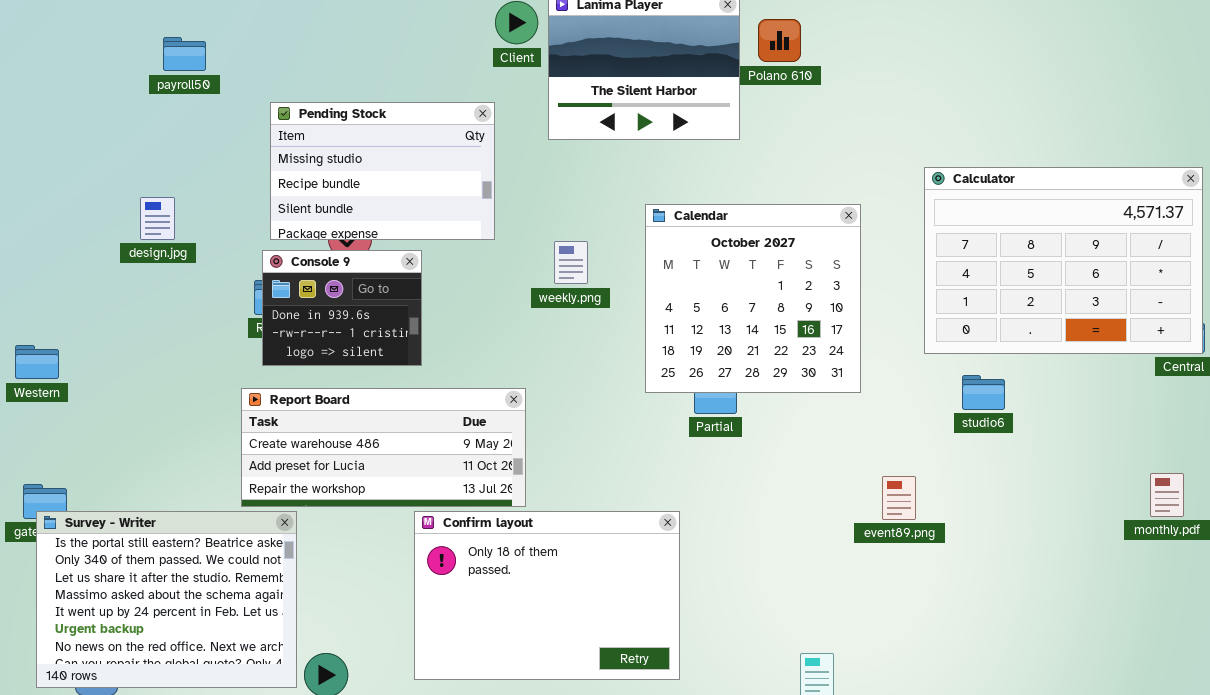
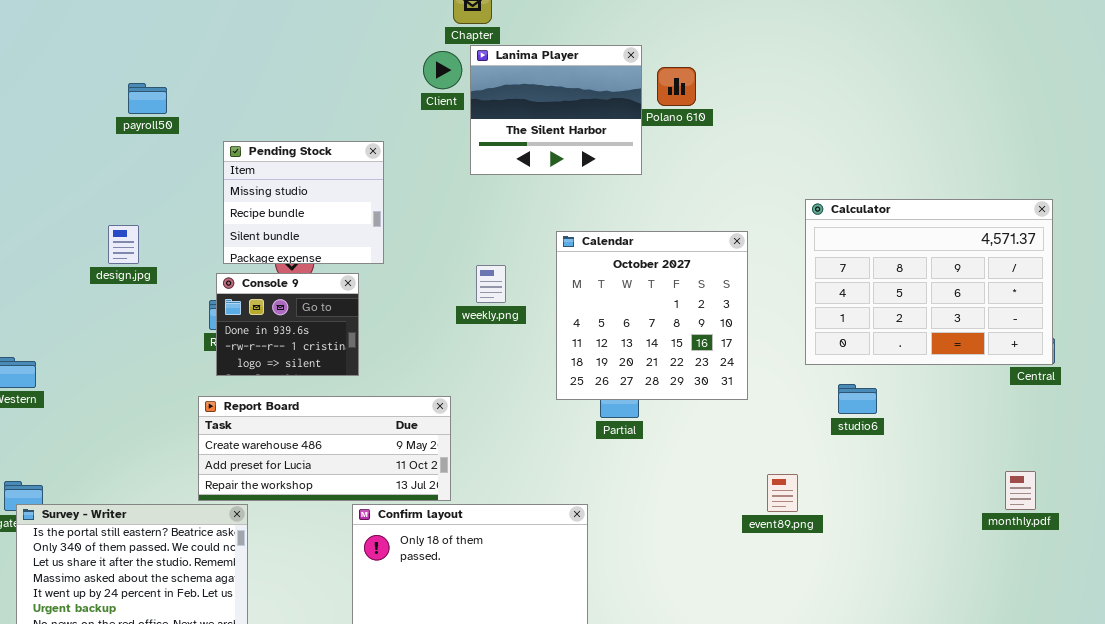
Pending Stock: [270,102,495,240] -> [223,141,384,264], resized

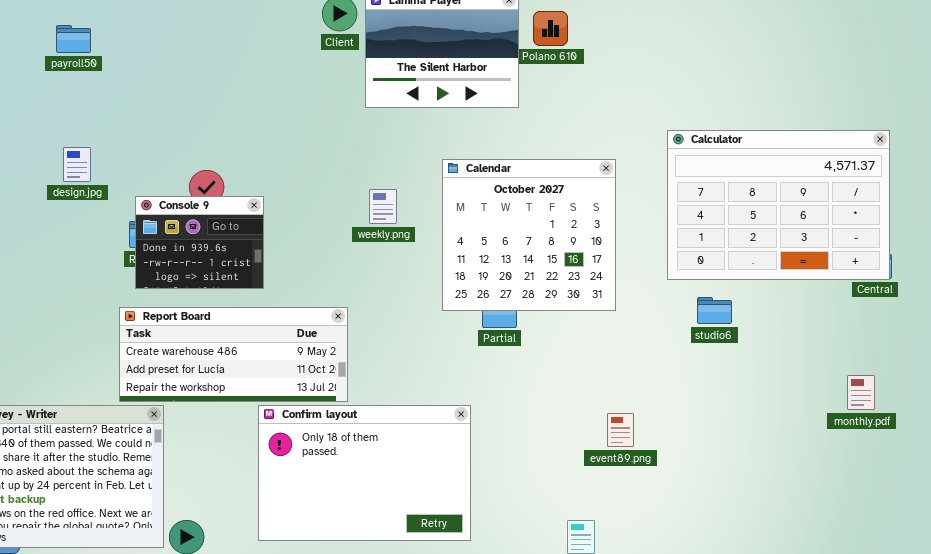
Pending Stock: [223,141,384,264] -> none, closed
design.jpg: [108,225,139,264] -> [63,147,91,182], moved
event89.png: [767,474,798,512] -> [607,413,634,447], moved

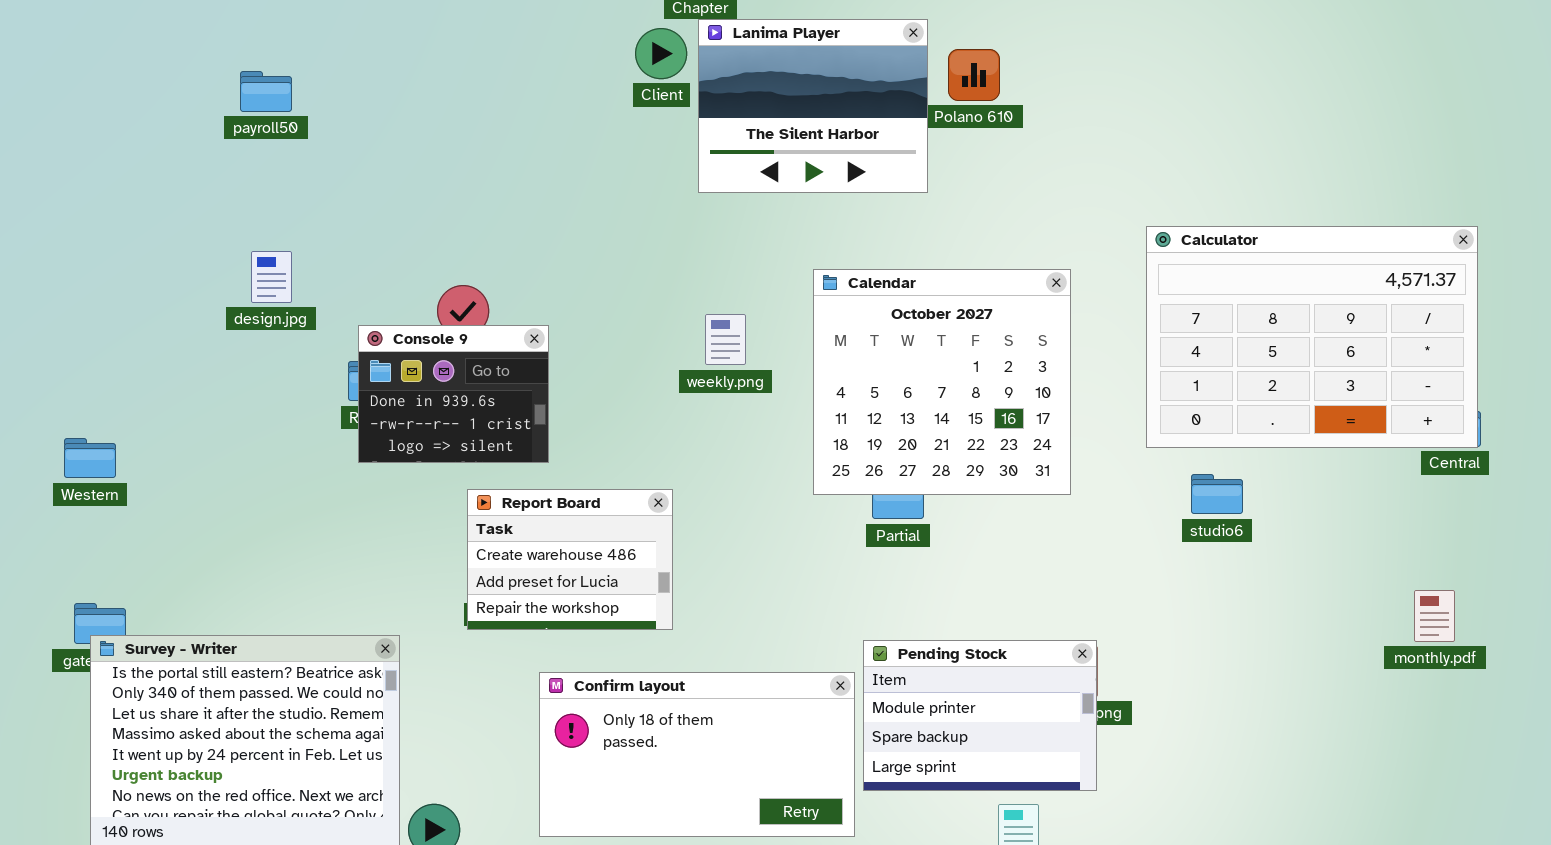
Report Board: [119,307,348,402] -> [467,489,673,630], resized
Confirm layout: [258,405,471,541] -> [539,672,855,837], resized
Pending Stock: none -> [863,640,1097,791], opened

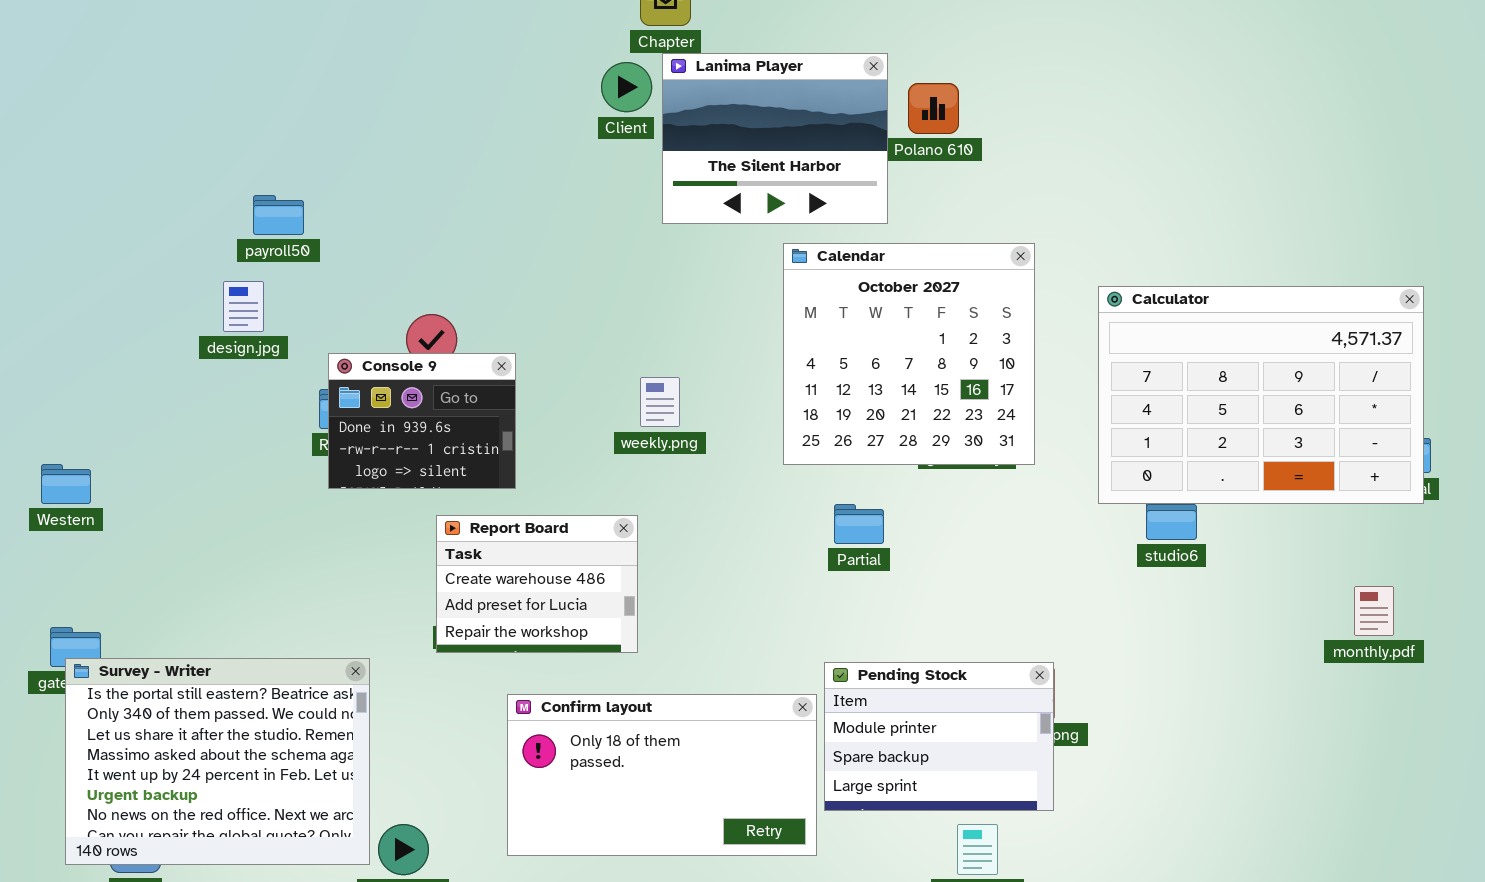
payroll50: [240,71,292,112] -> [253,195,304,235], moved
Calculator: [1146,226,1478,448] -> [1098,286,1424,504], moved
Calendar: [813,269,1071,495] -> [783,243,1035,465], moved
weekly.png: [705,314,746,365] -> [640,377,680,427], moved
monthly.pdf: [1414,590,1455,642] -> [1354,586,1394,636], moved

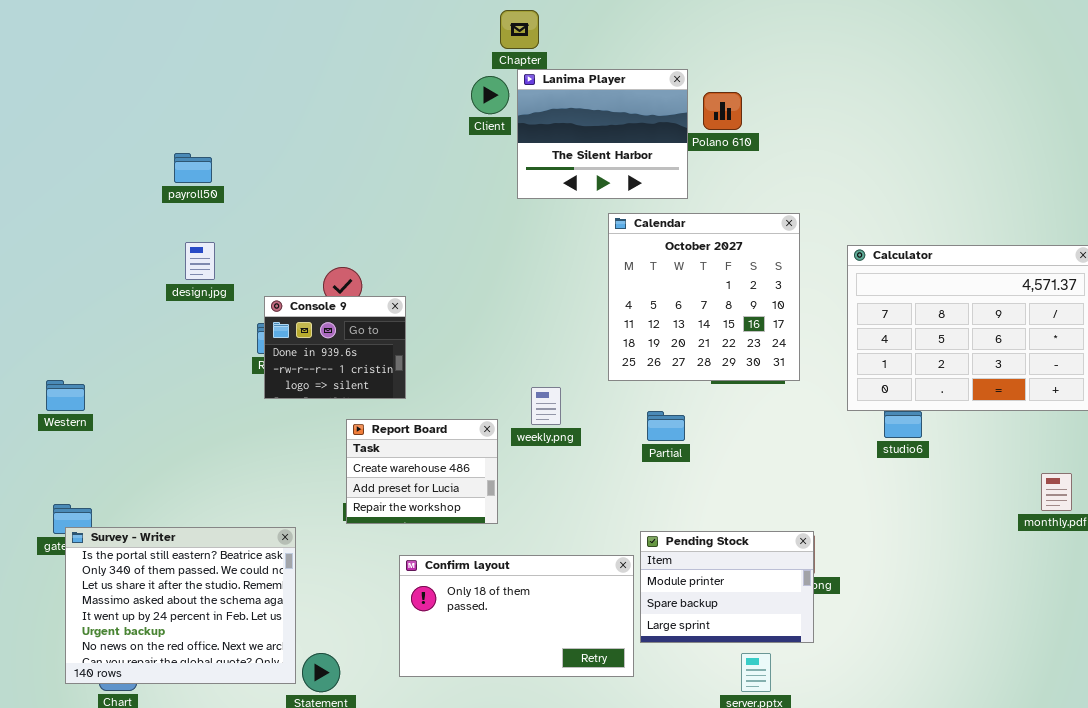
payroll50: [253,195,304,235] -> [174,153,212,183], moved
weekly.png: [640,377,680,427] -> [531,387,561,425], moved

